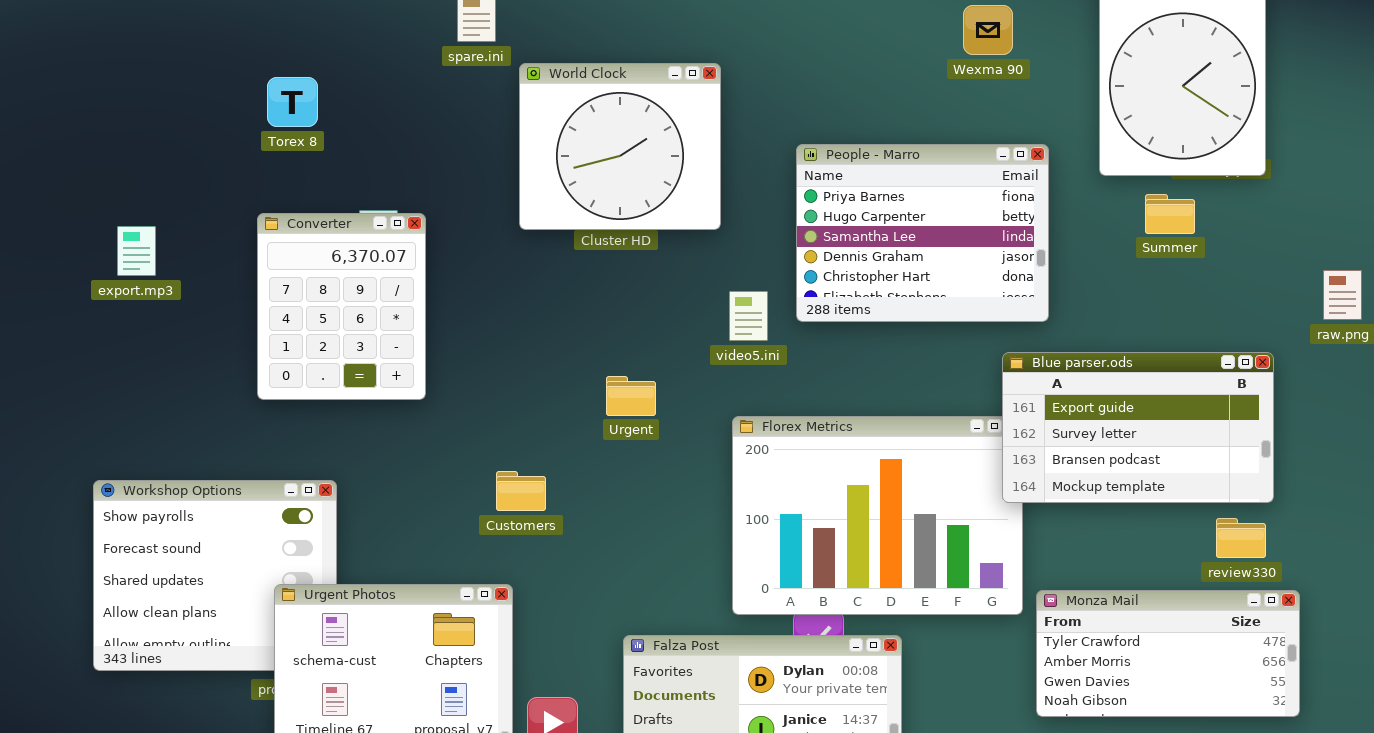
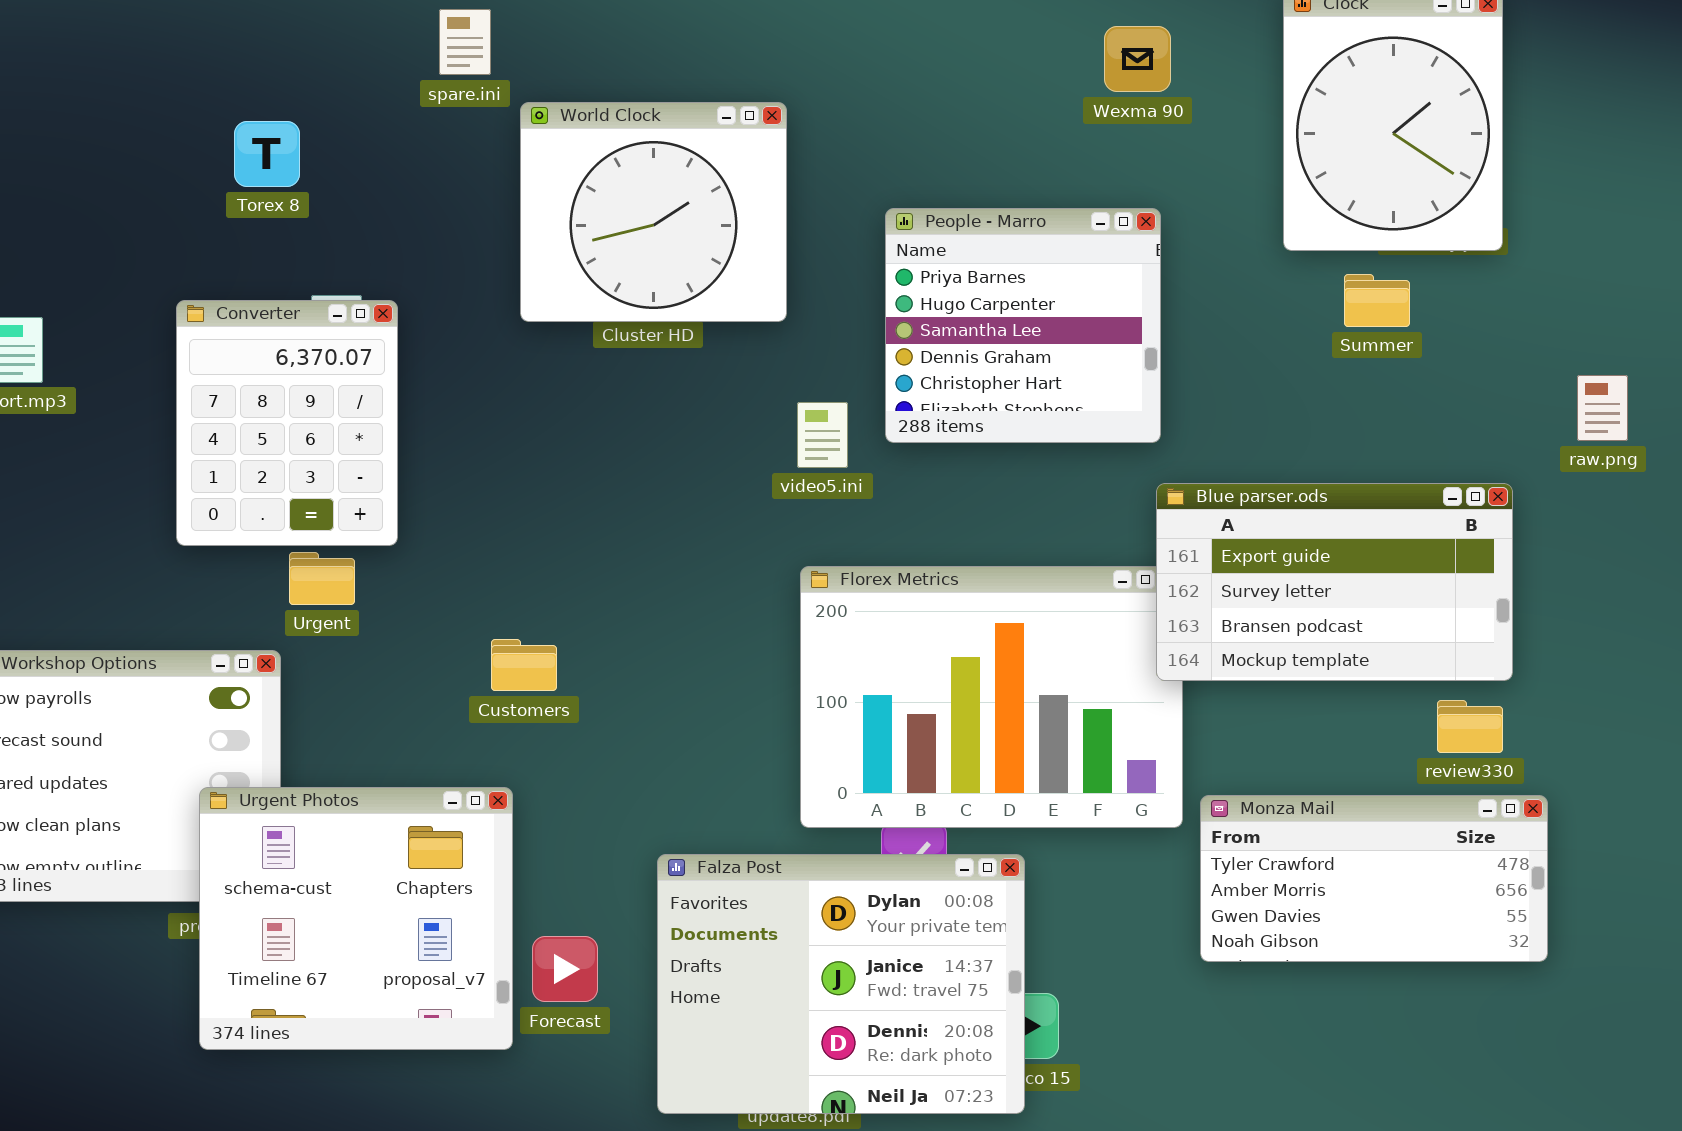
Torex 8: [267,77,318,127] -> [234,121,300,187], moved
People - Marro: [796,144,1049,322] -> [885,208,1161,443], resized
Urgent: [606,376,656,416] -> [289,552,355,605], moved

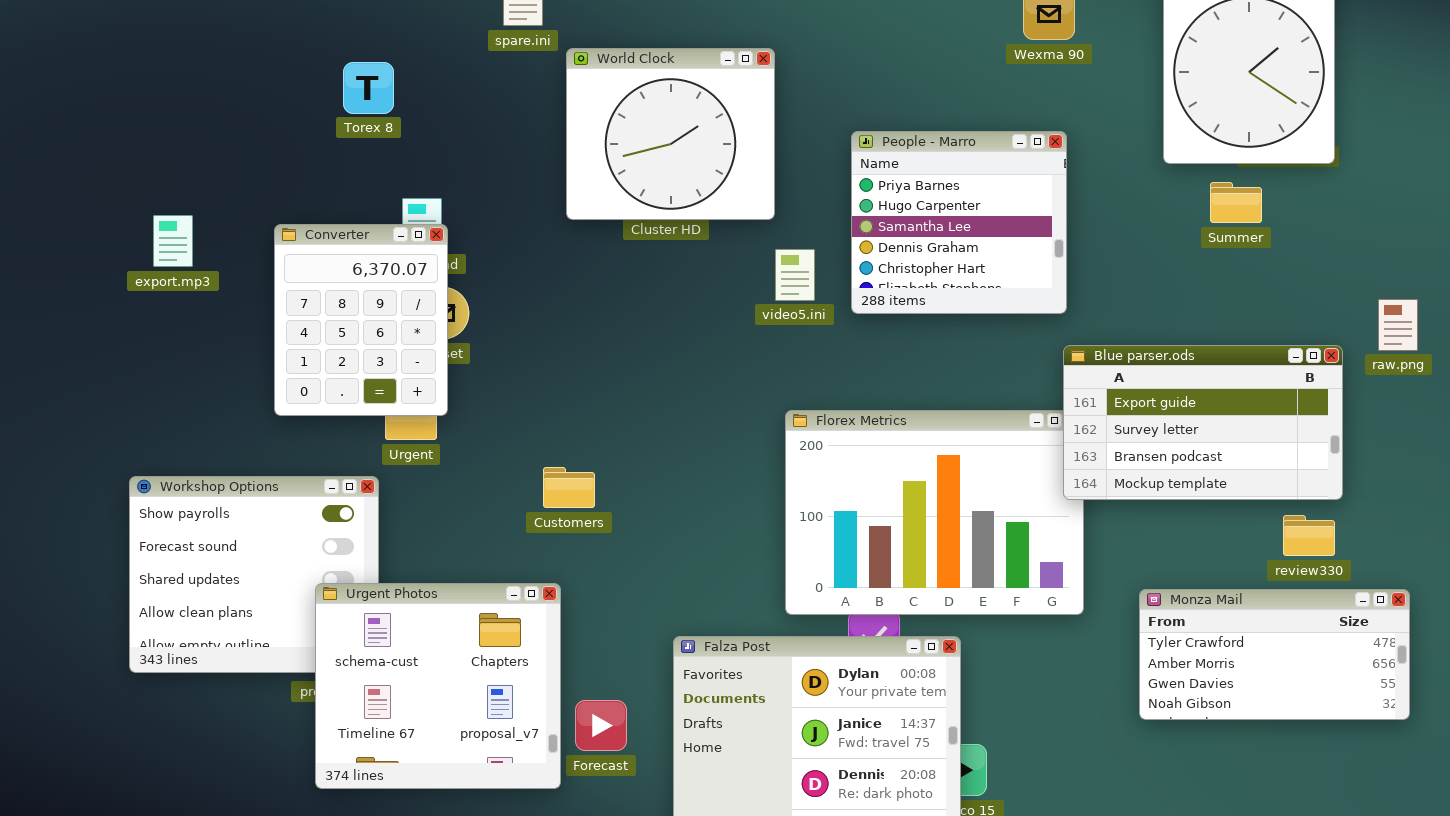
Converter: [176,300,398,546] -> [274,224,448,416], moved
raw.png: [1577,375,1628,441] -> [1378,299,1418,351], moved
video5.ini: [797,402,848,468] -> [775,249,815,301], moved
Monza Mail: [1200,795,1548,962] -> [1139,589,1410,720], moved

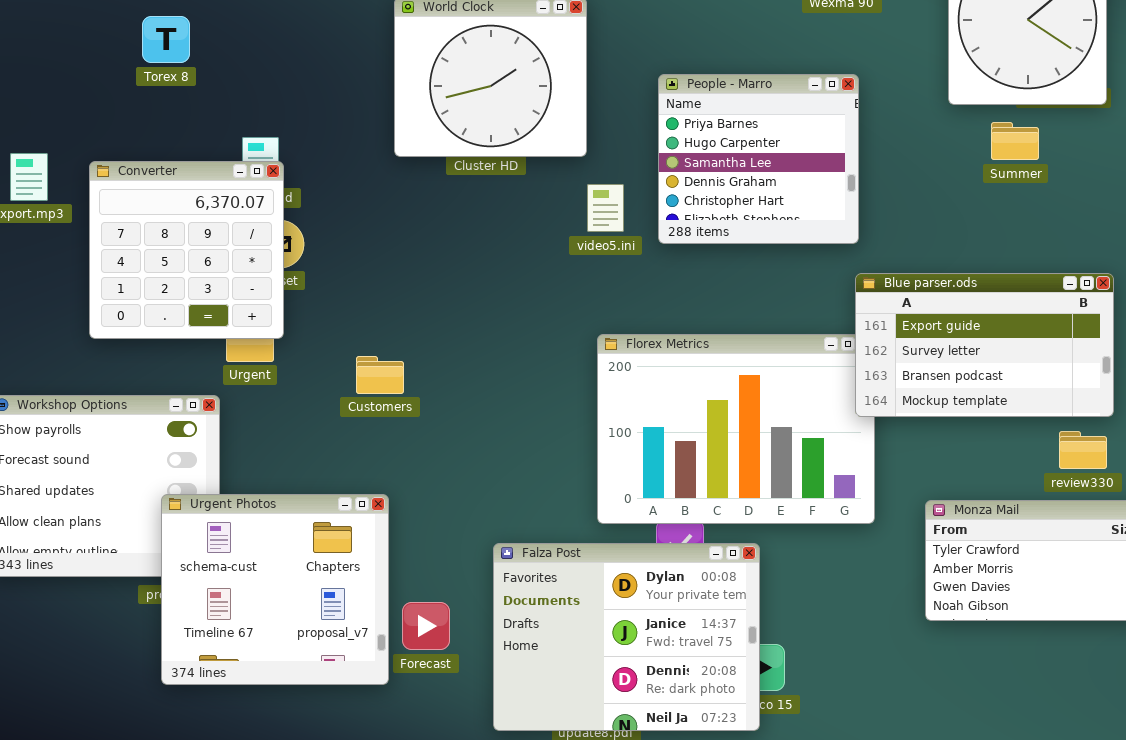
Torex 8: [343,62,394,114] -> [142,16,190,63], moved
Converter: [274,224,448,416] -> [89,161,284,339], resized
Customers: [543,467,595,508] -> [356,356,404,394], moved

